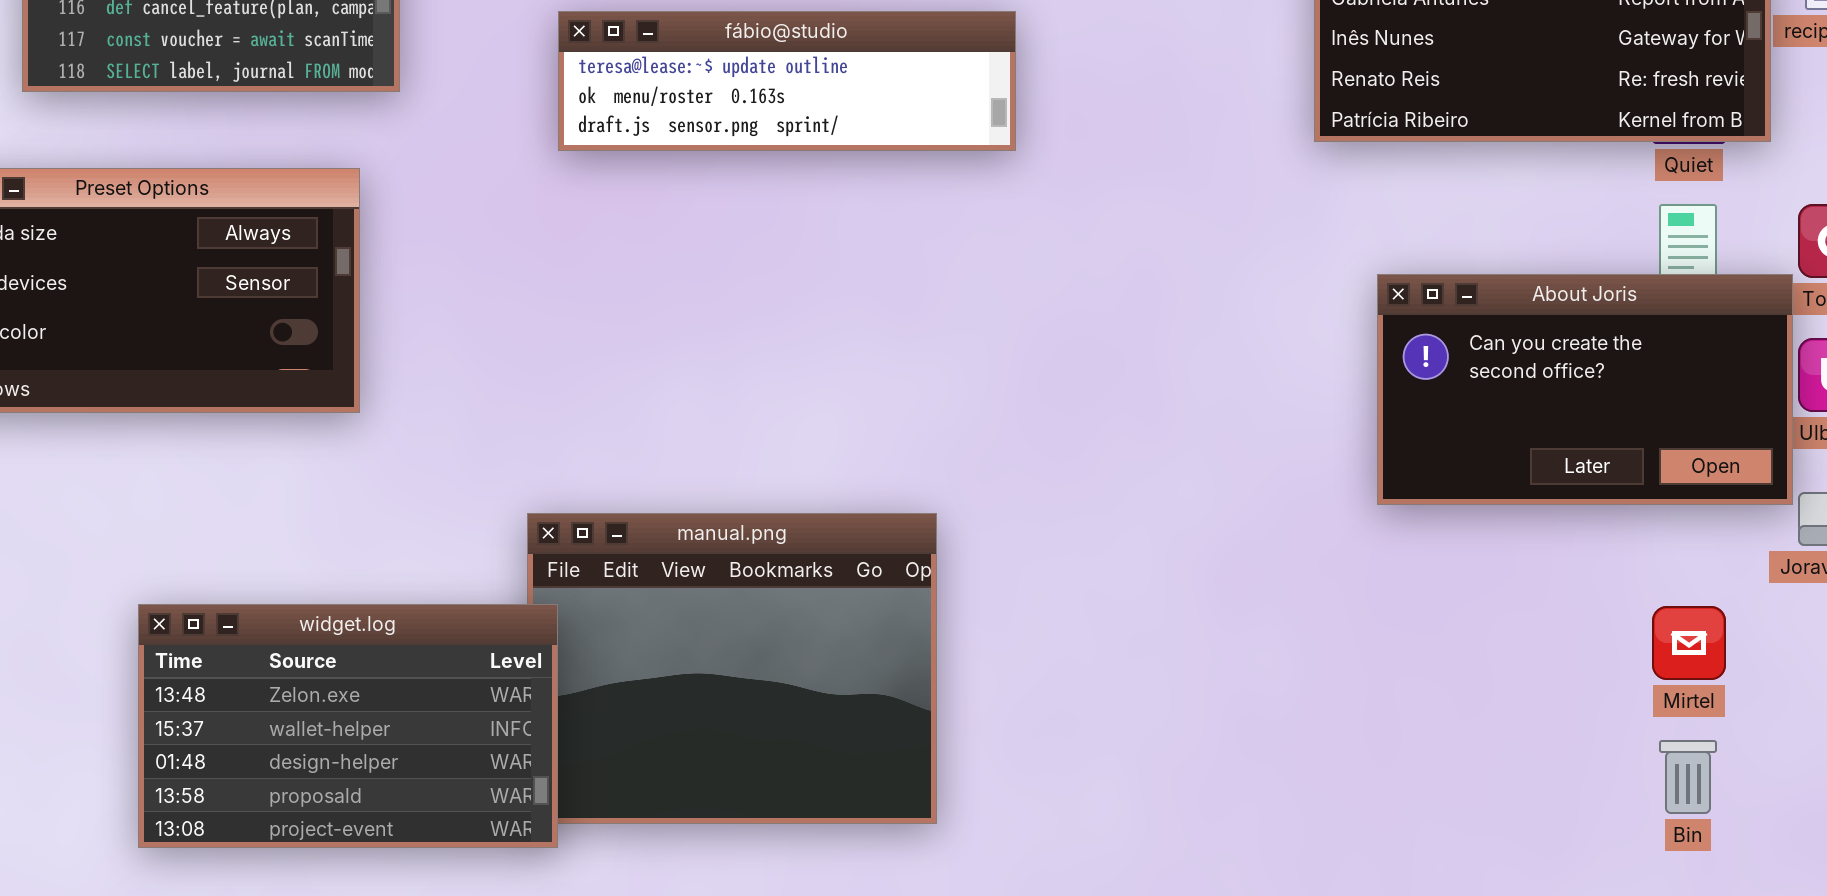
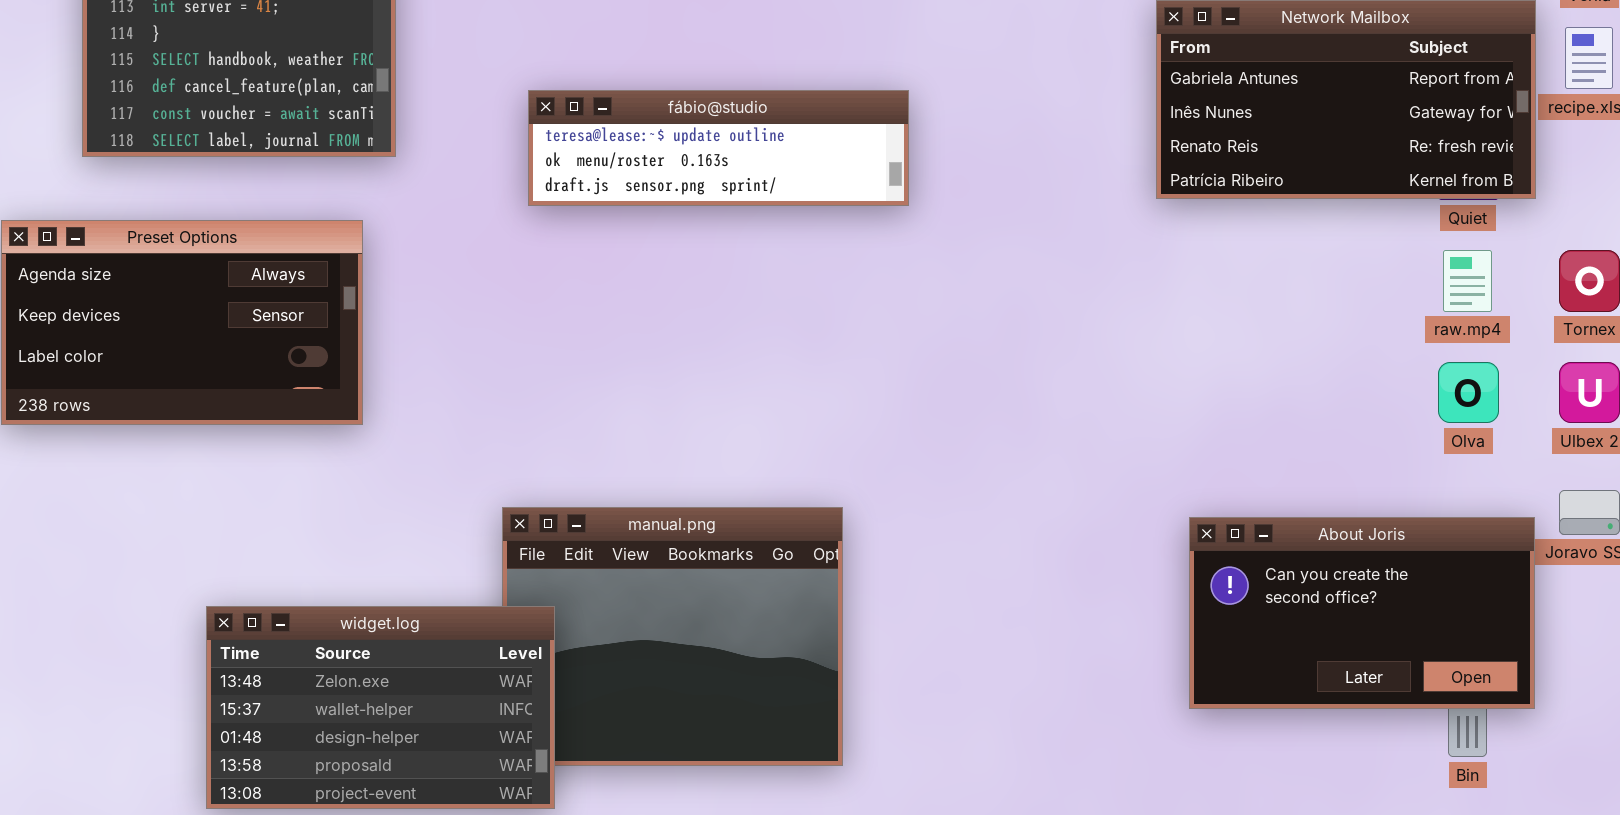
About Joris: [1377,274,1793,505] -> [1189,517,1535,709], moved
widget.log: [138,604,558,848] -> [206,606,555,809], moved

